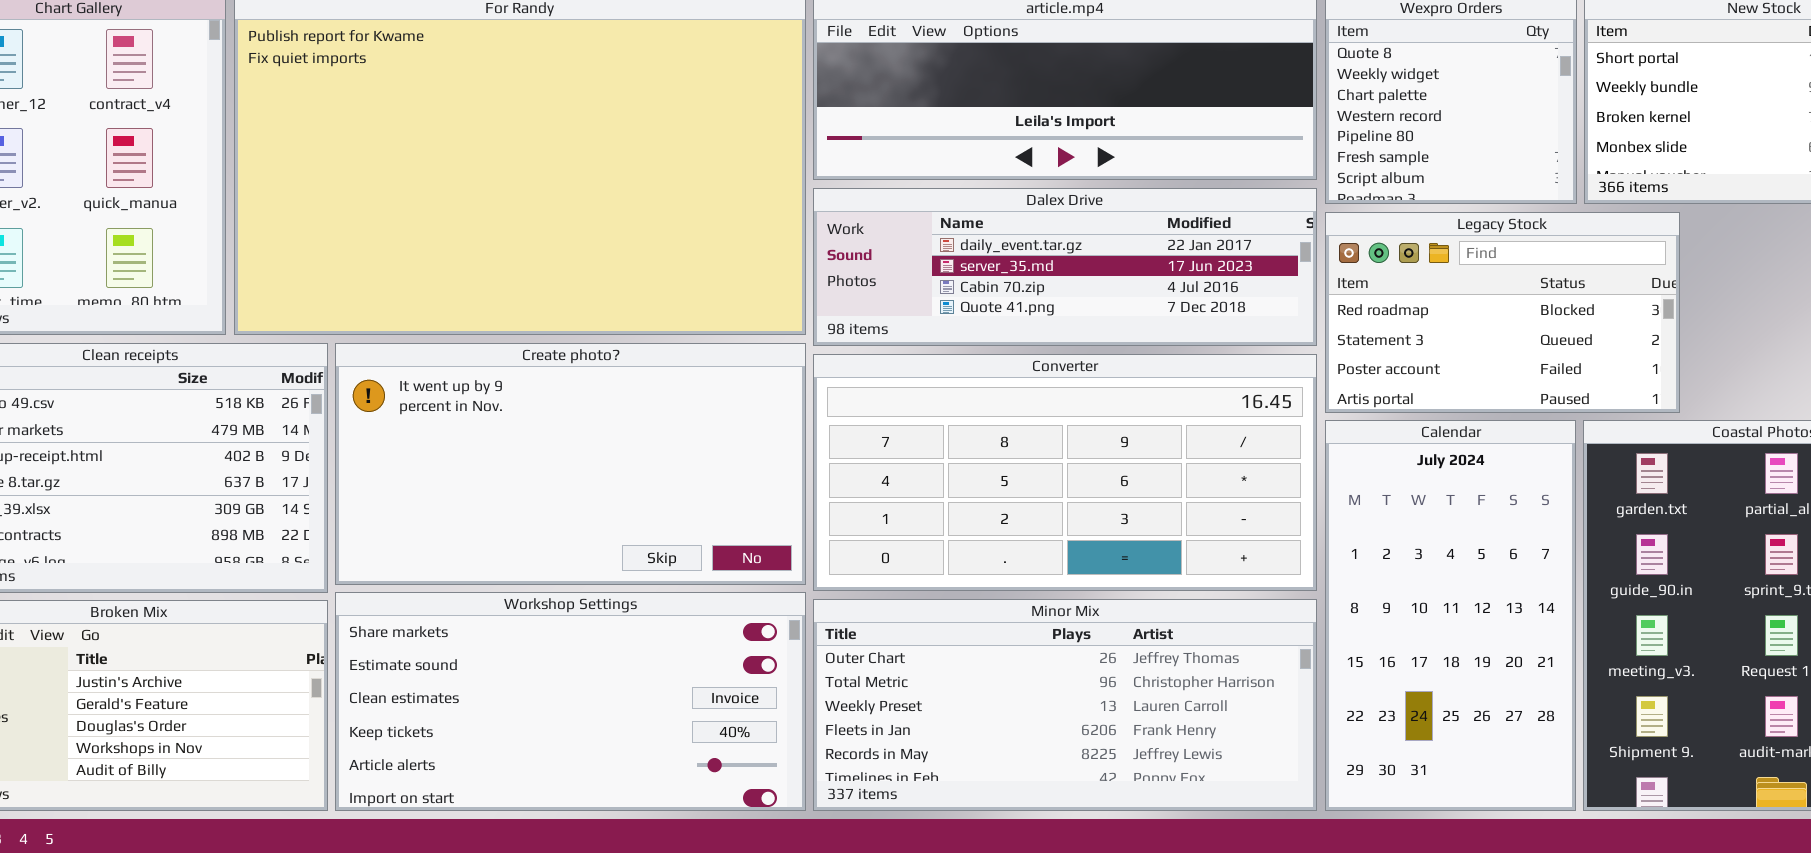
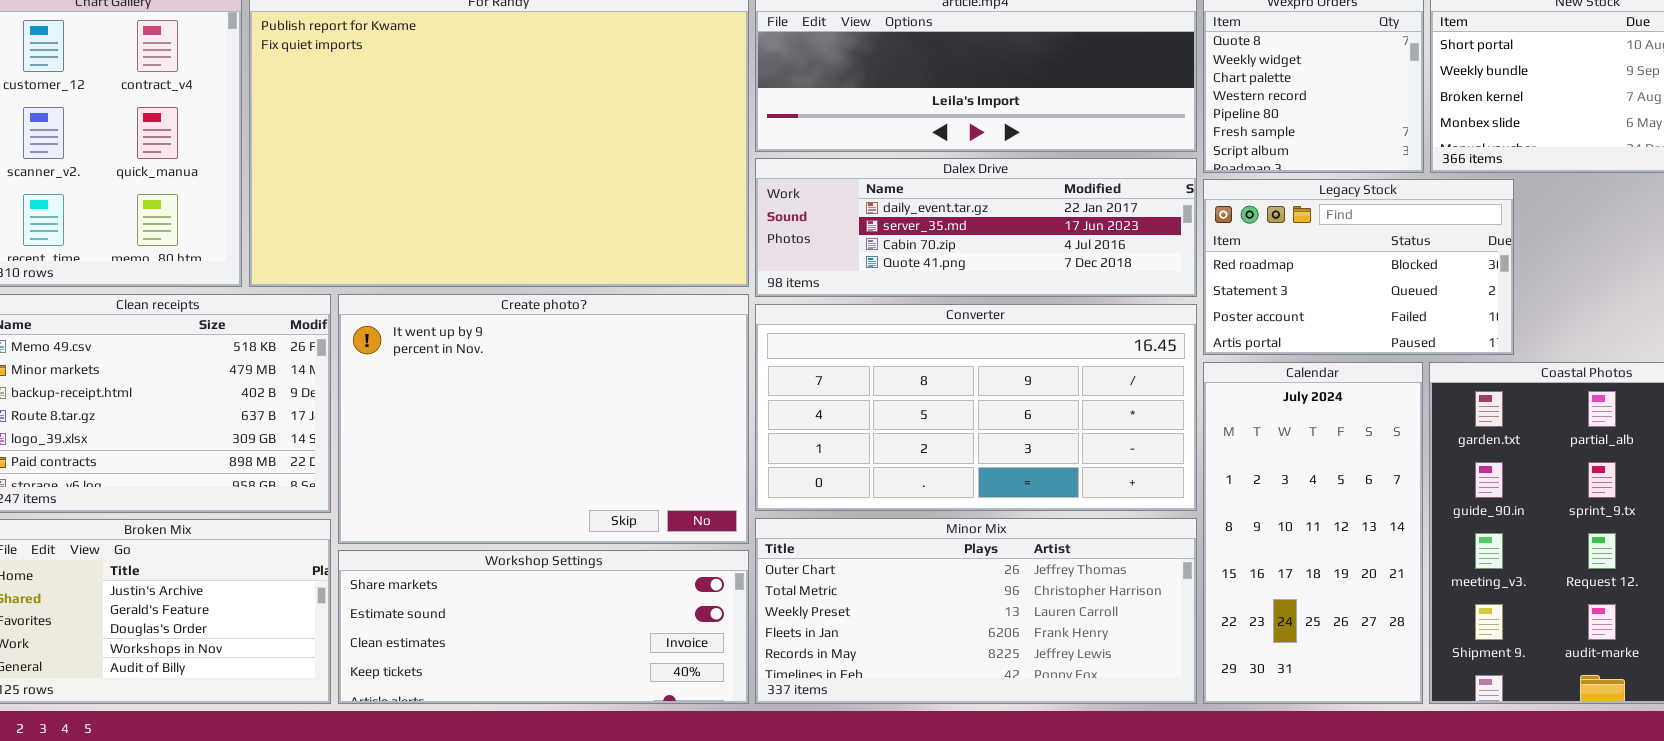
Create photo?: [335,343,806,585] -> [338,294,749,544], resized
Workshop Settings: [335,592,806,811] -> [338,550,749,704], resized

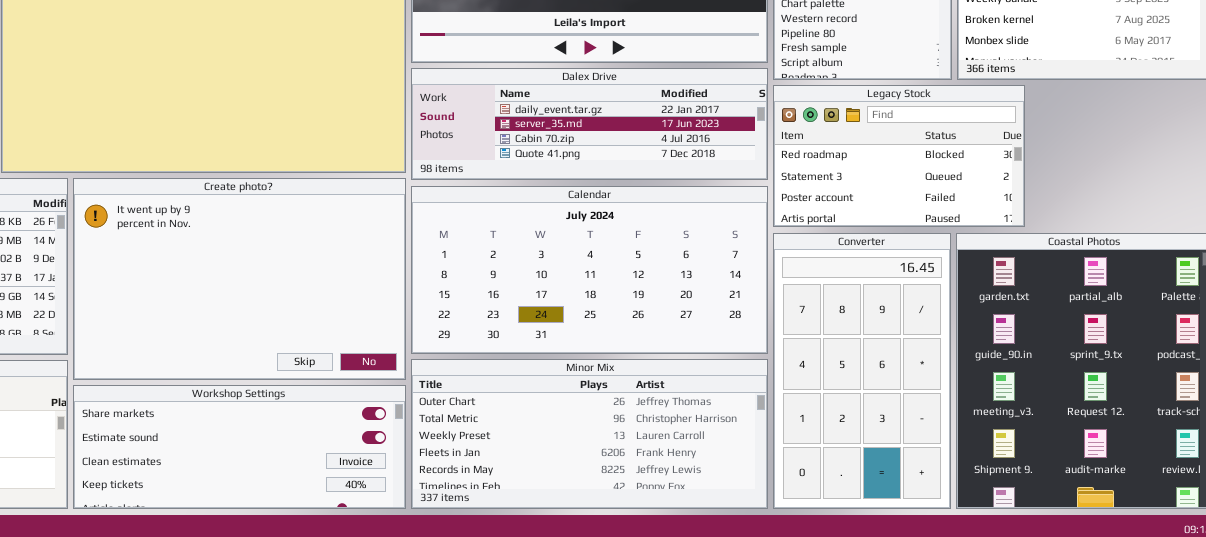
Converter: [755,304,1197,511] -> [773,233,951,509], moved, resized
Calendar: [1203,362,1423,704] -> [411,186,768,354], moved, resized

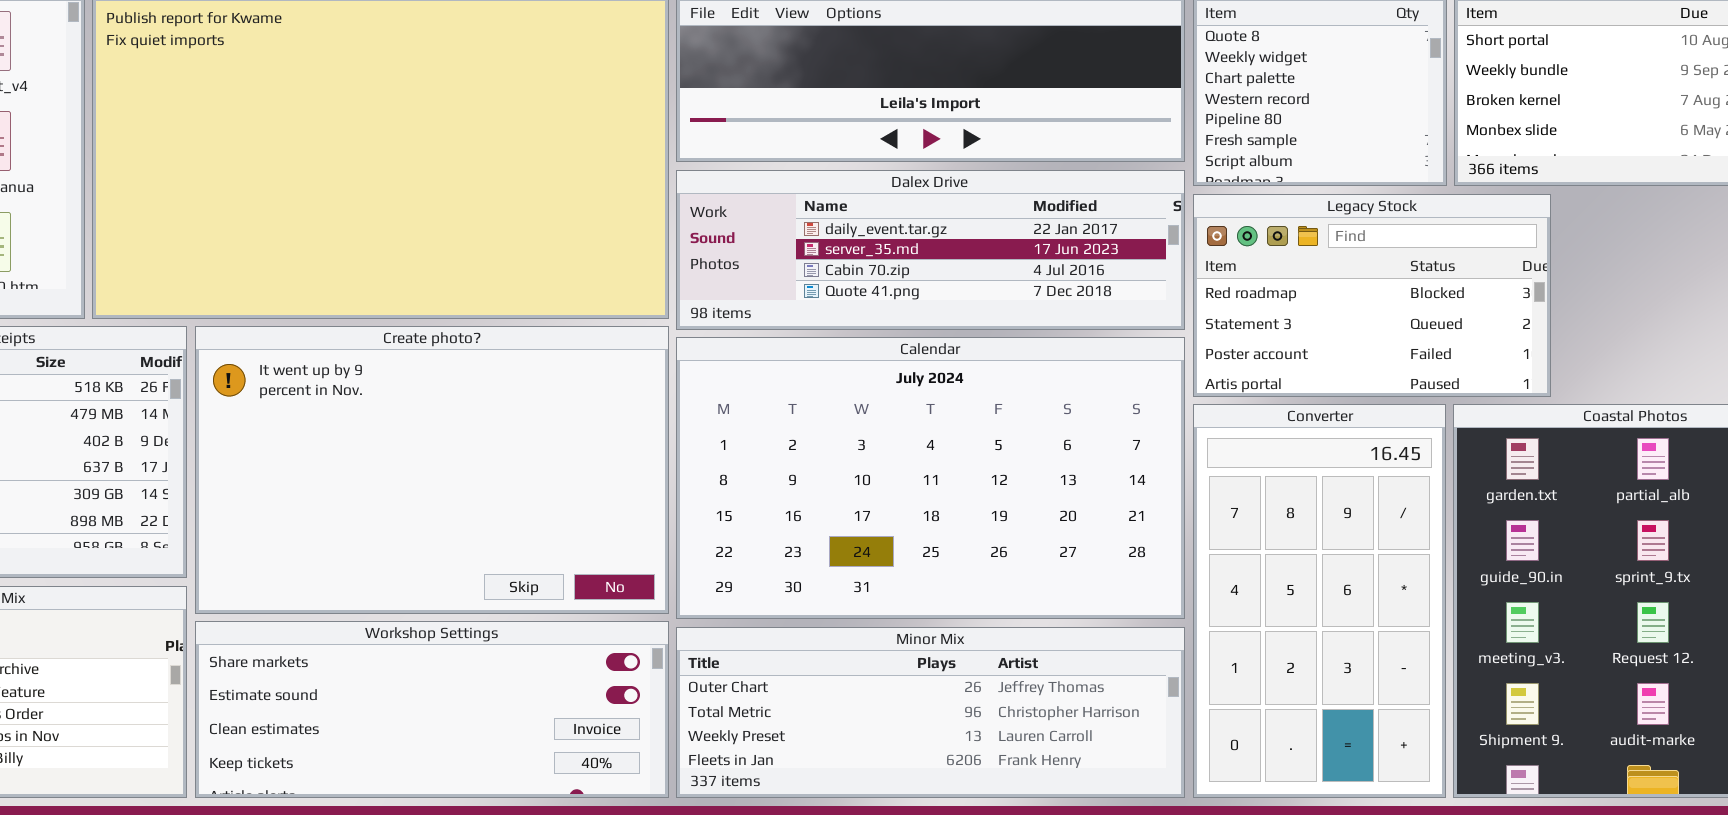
Calendar: [411,186,768,354] -> [676,337,1185,619], resized
Minor Mix: [411,359,768,509] -> [676,627,1185,798], resized

